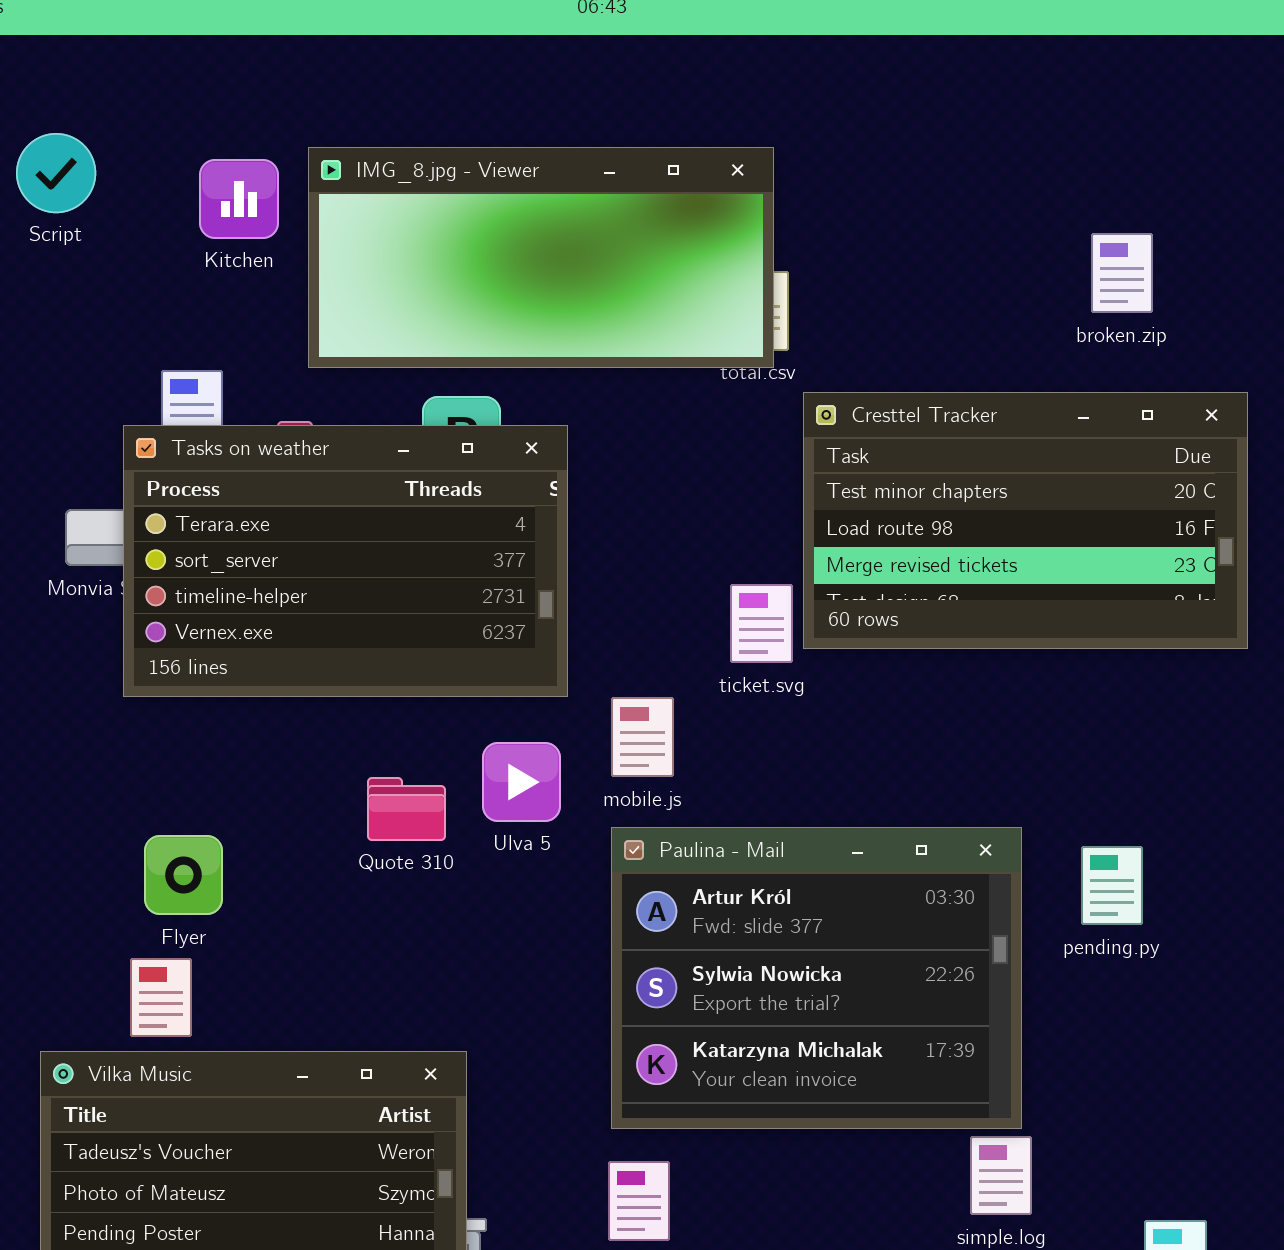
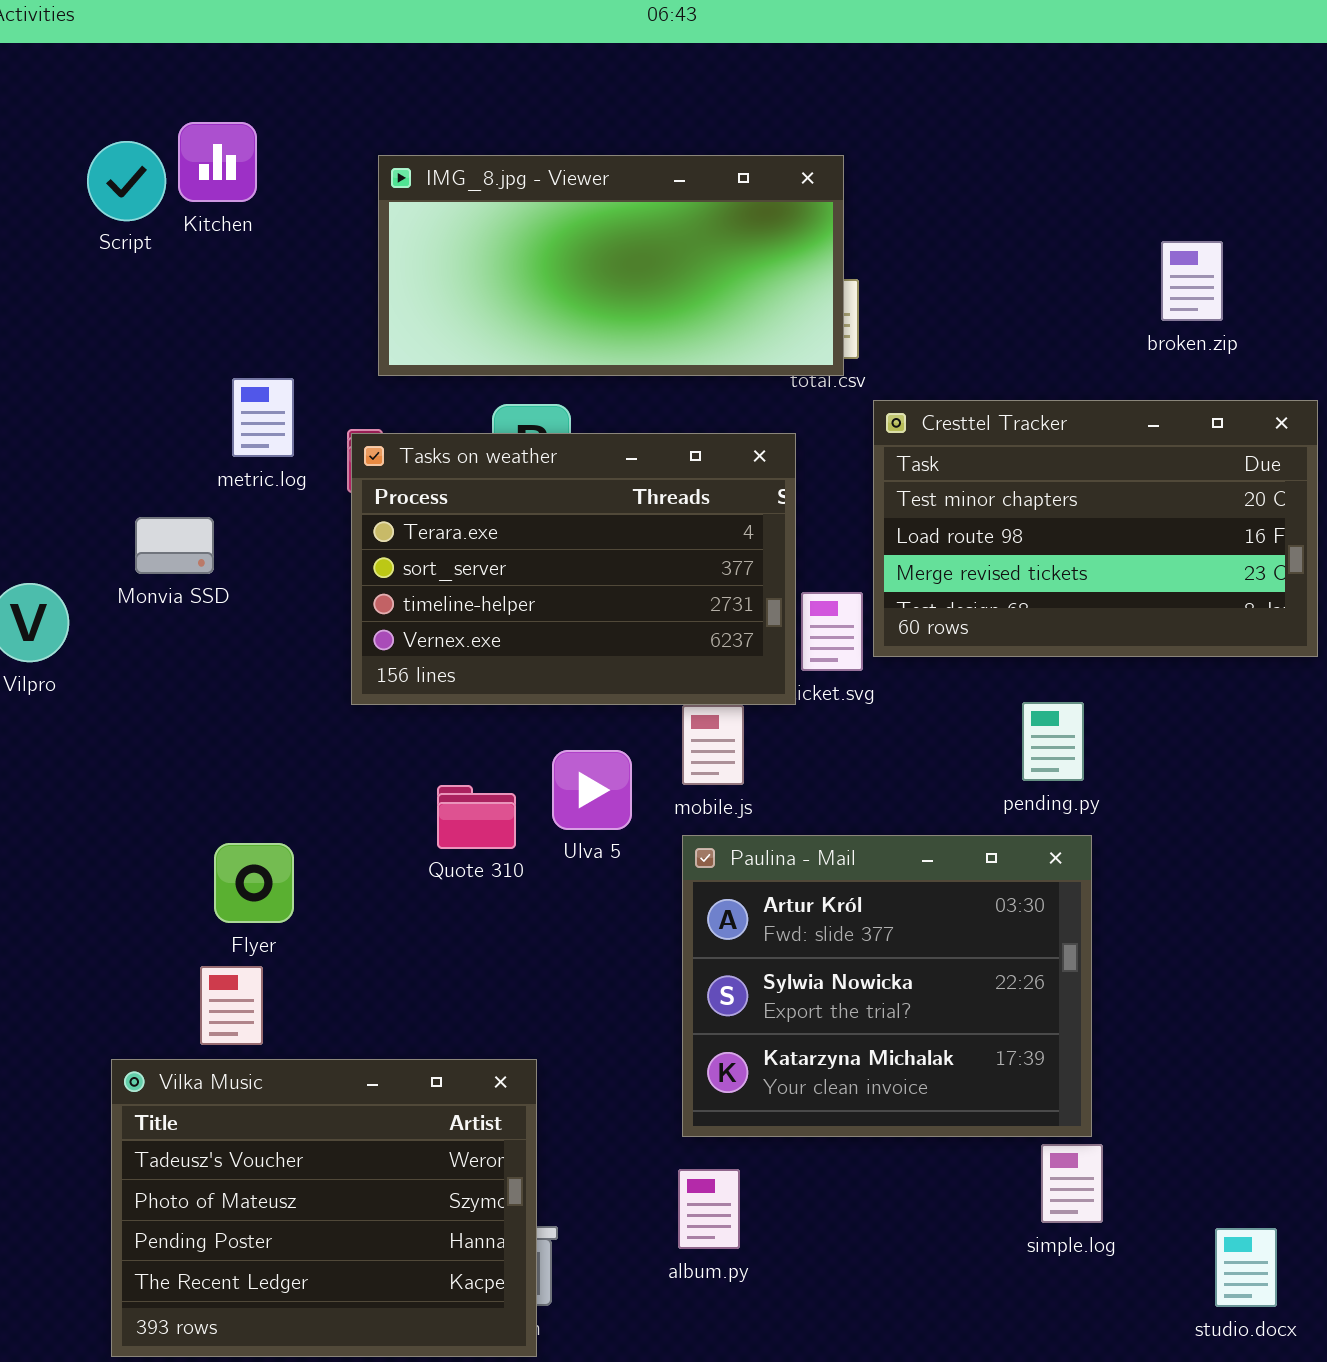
Kitchen: [199,159,279,239] -> [178,122,257,202], moved
Tasks on weather: [123,425,568,697] -> [351,433,796,705], moved
pending.py: [1081,846,1143,925] -> [1022,702,1084,781], moved

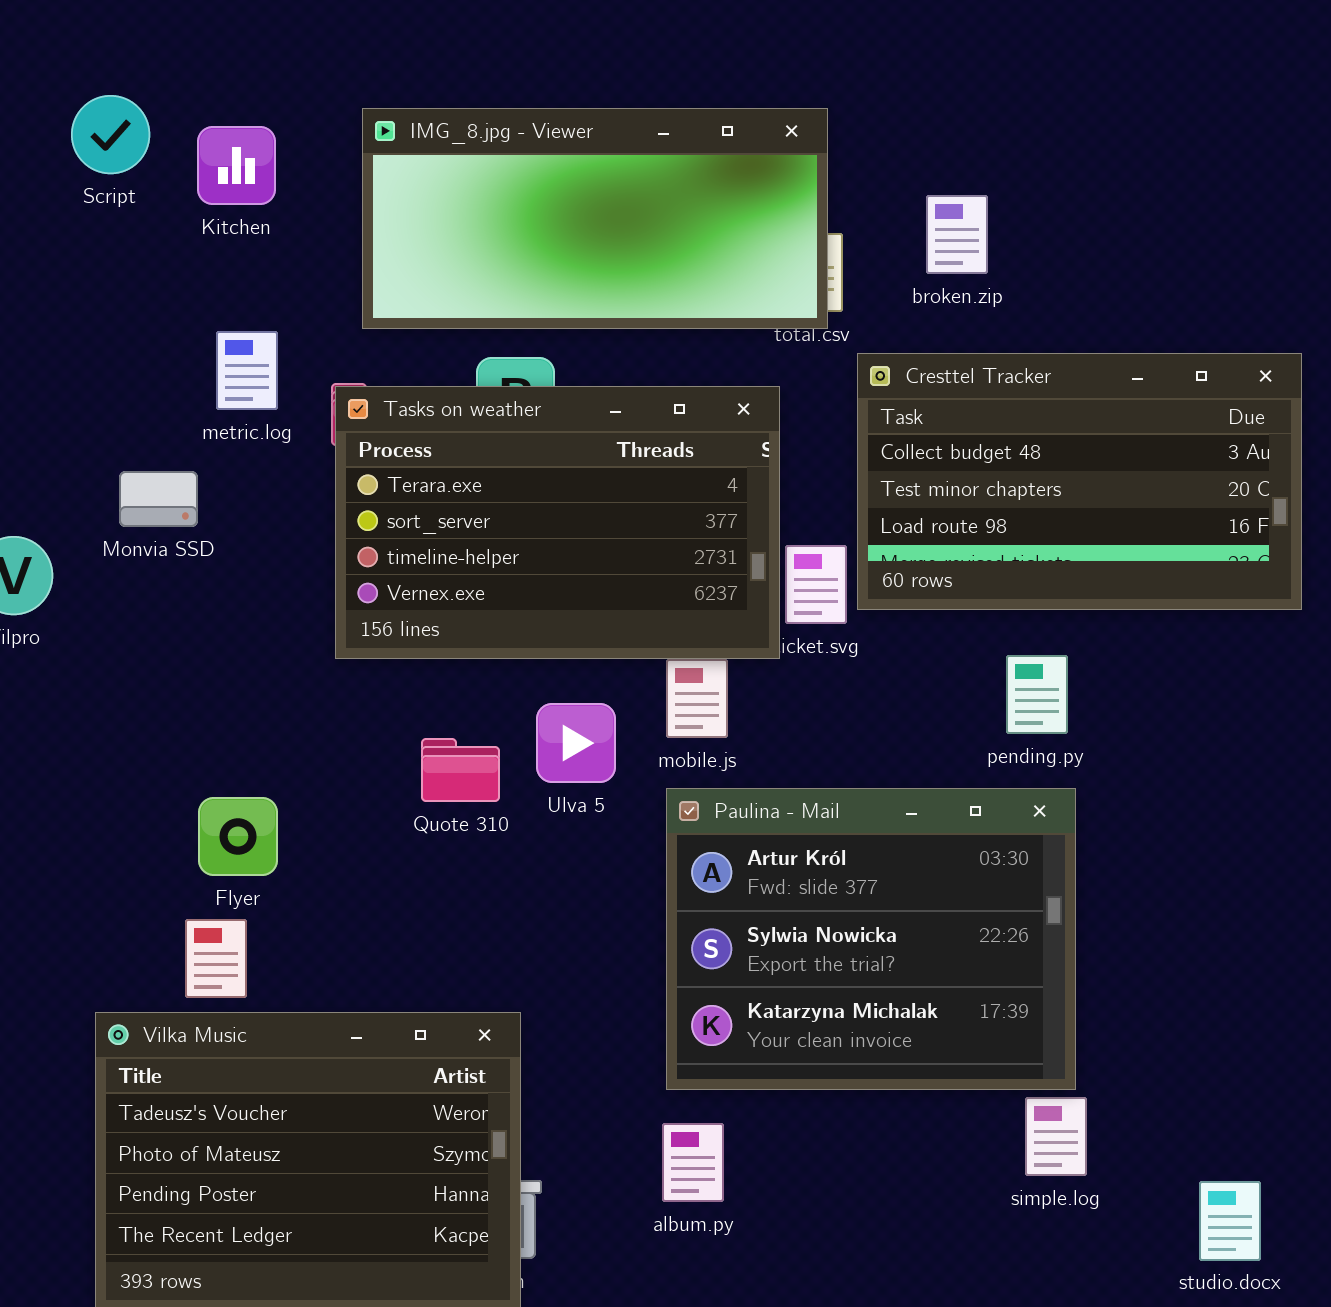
Kitchen: [178,122,257,202] -> [197,126,276,205], moved
broken.zip: [1161,241,1223,321] -> [926,195,988,274], moved
Cresttel Tracker: [873,400,1318,657] -> [857,353,1302,610], scrolled up 1 row

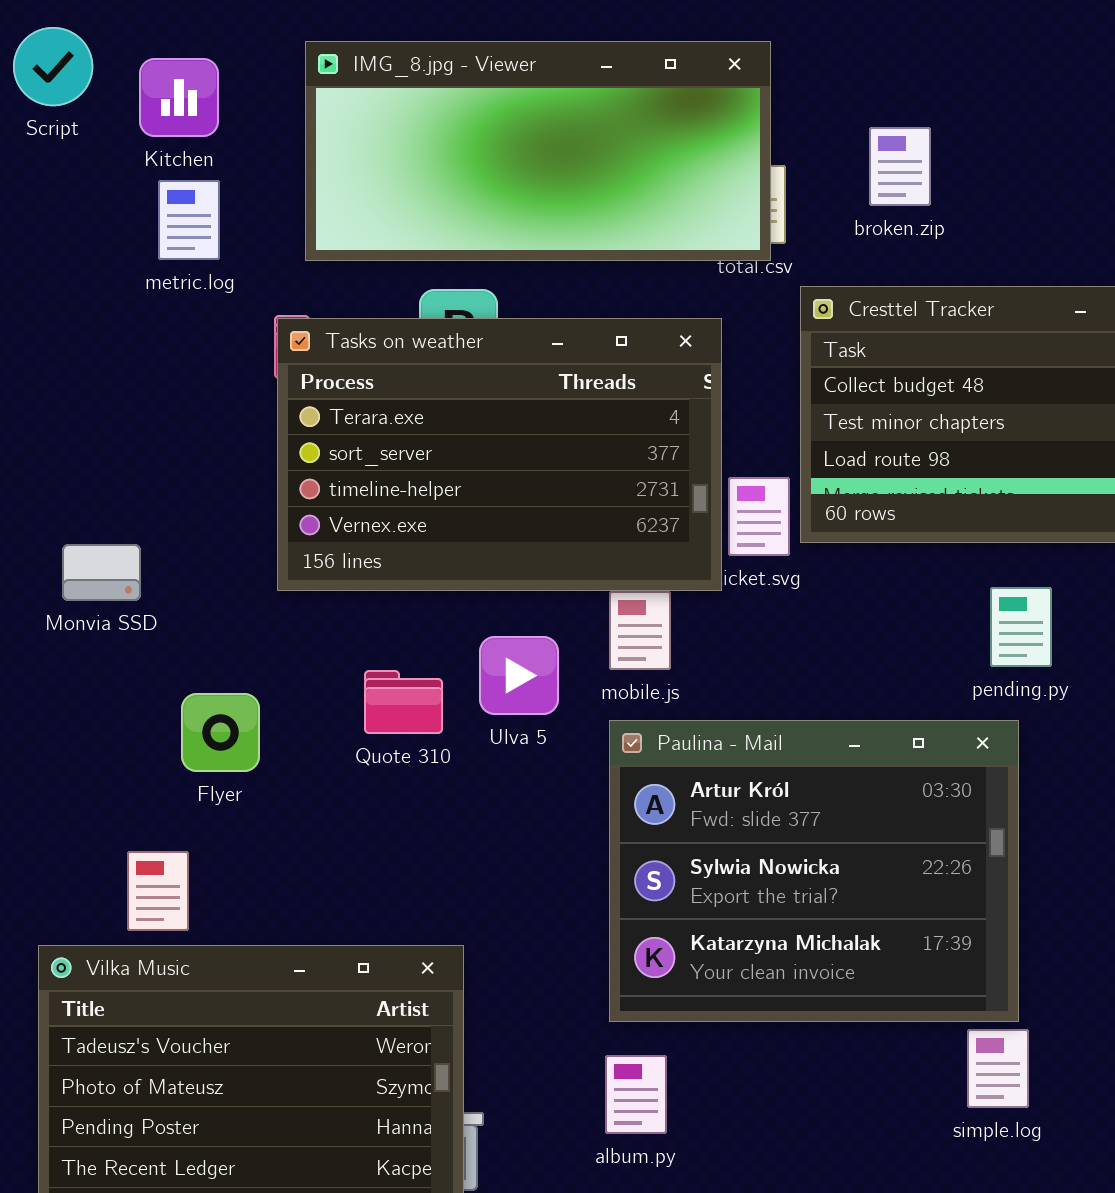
metric.log: [216,331,278,410] -> [158,180,220,260], moved
Monvia SSD: [119,471,198,527] -> [62,544,141,601], moved
pending.py: [1006,655,1068,734] -> [990,587,1052,667], moved
Flyer: [198,797,278,876] -> [181,693,260,772], moved

